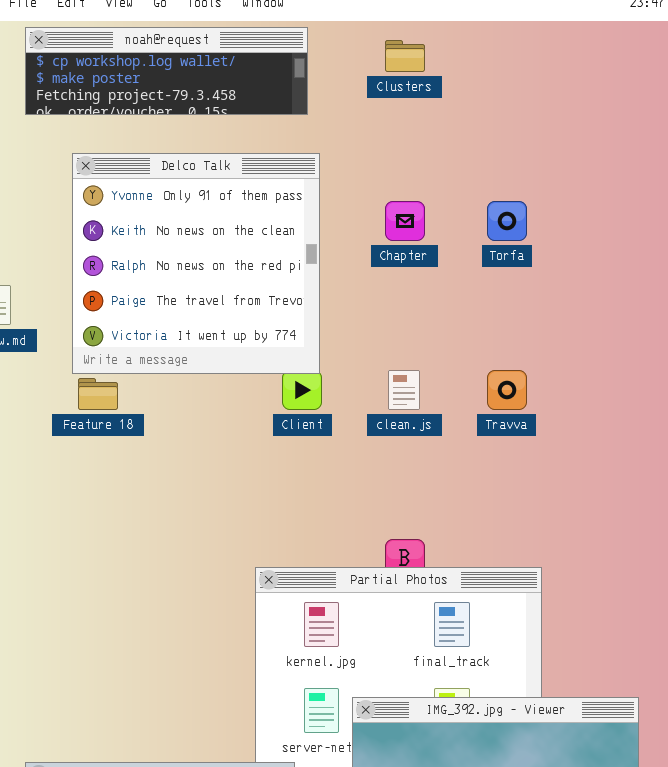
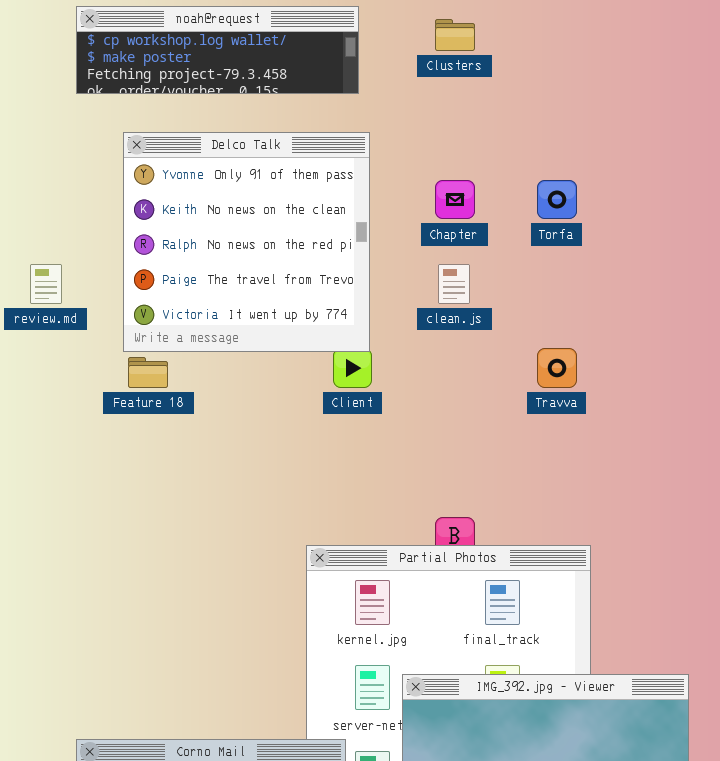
clean.js: [388,370,420,410] -> [438,264,470,304], moved

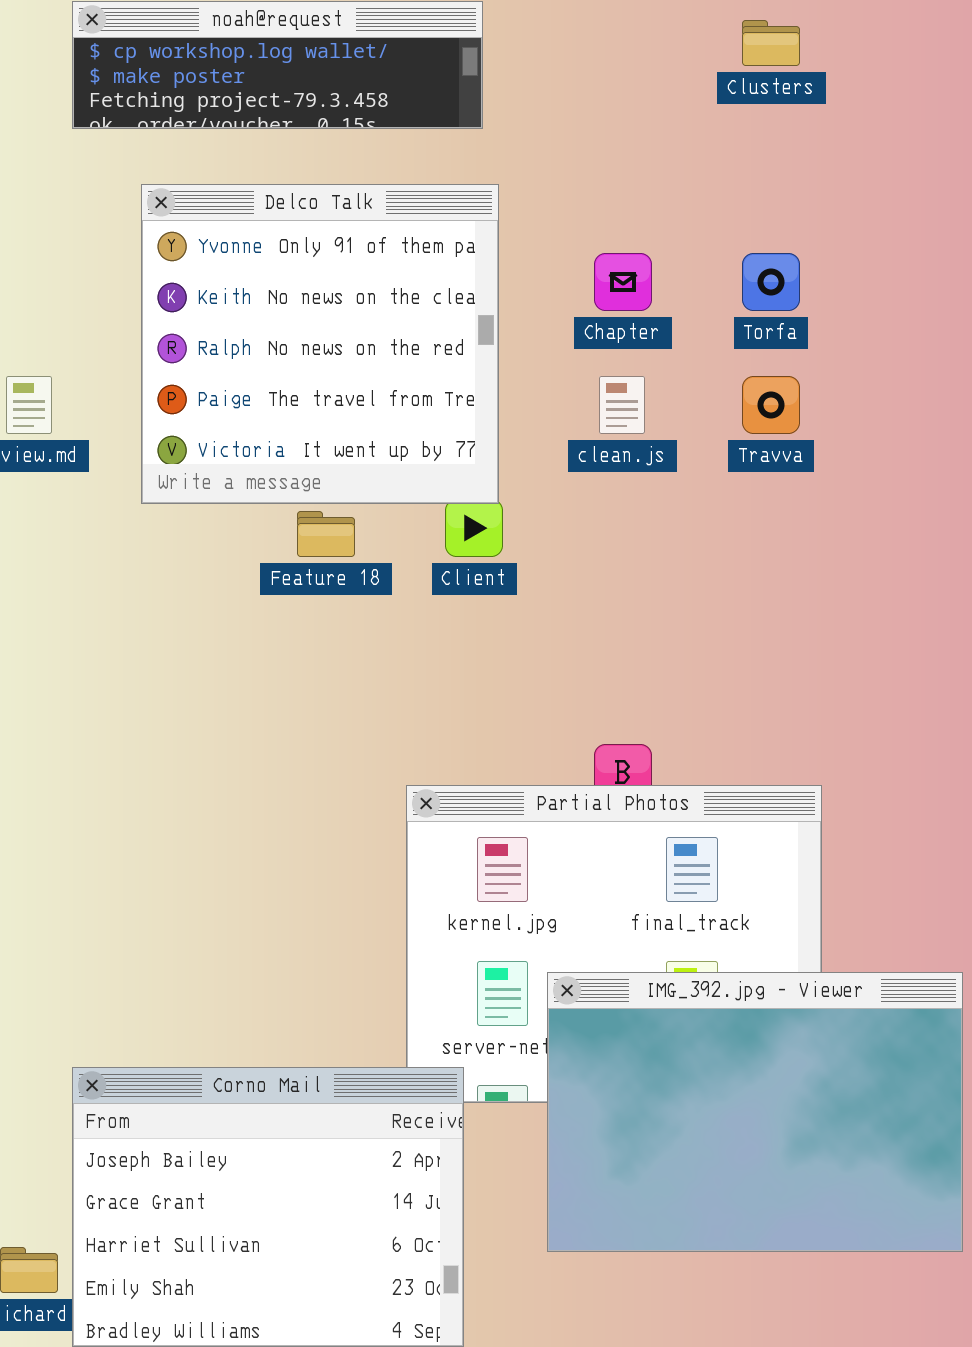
Clusters: [435,19,475,51] -> [742,20,800,66], moved
Travva: [537,348,577,388] -> [742,376,800,434], moved
Feature 18: [128,357,168,388] -> [297,511,355,557], moved

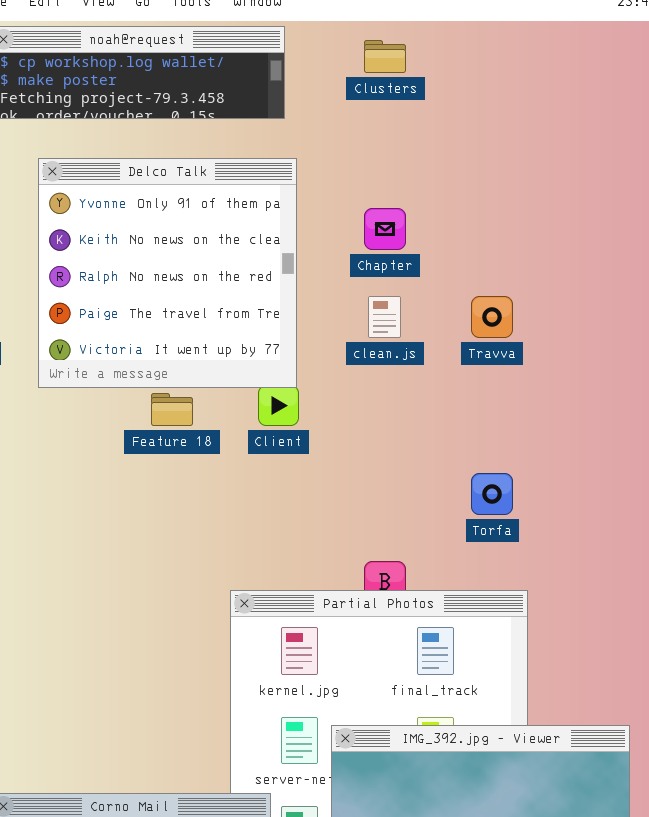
Clusters: [742,20,800,66] -> [364,40,406,73], moved
Torfa: [742,253,800,311] -> [471,473,513,515], moved

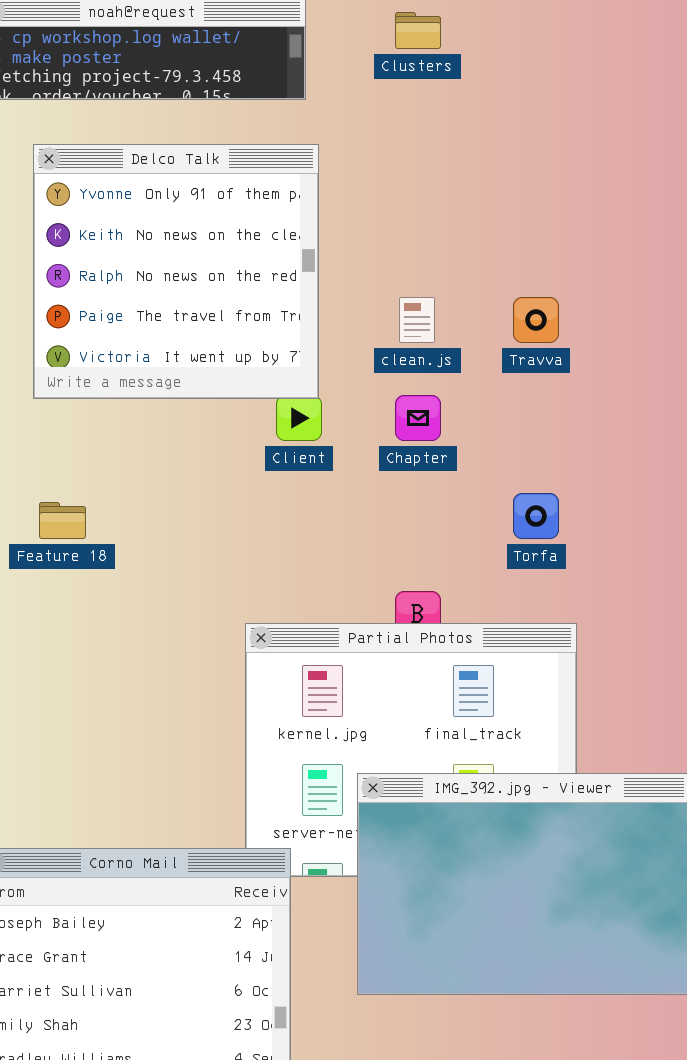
Chapter: [364,208,406,250] -> [395,395,441,441], moved
Feature 18: [151,393,193,426] -> [39,502,86,539], moved

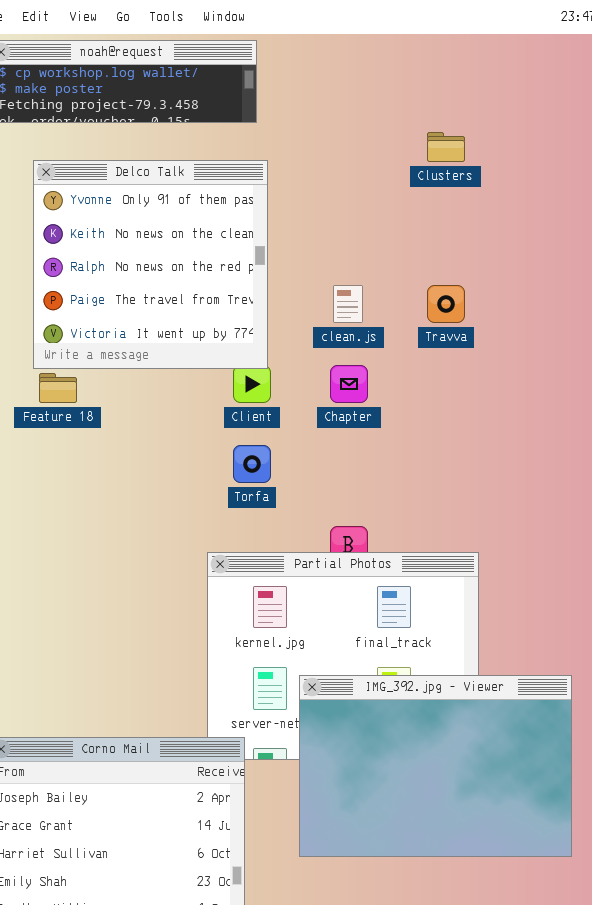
Clusters: [395,12,441,49] -> [427,132,465,162], moved
Torfa: [513,493,559,539] -> [233,445,271,483], moved
Feature 18: [39,502,86,539] -> [39,373,77,403], moved

